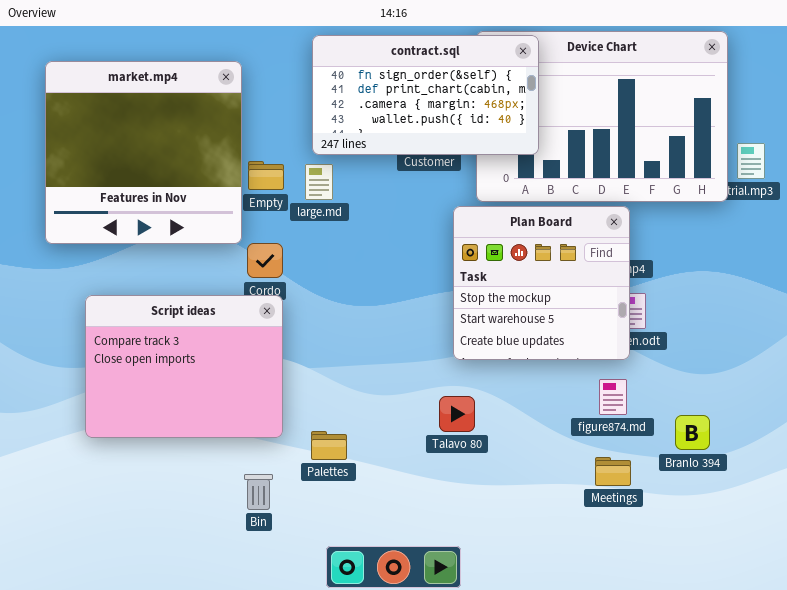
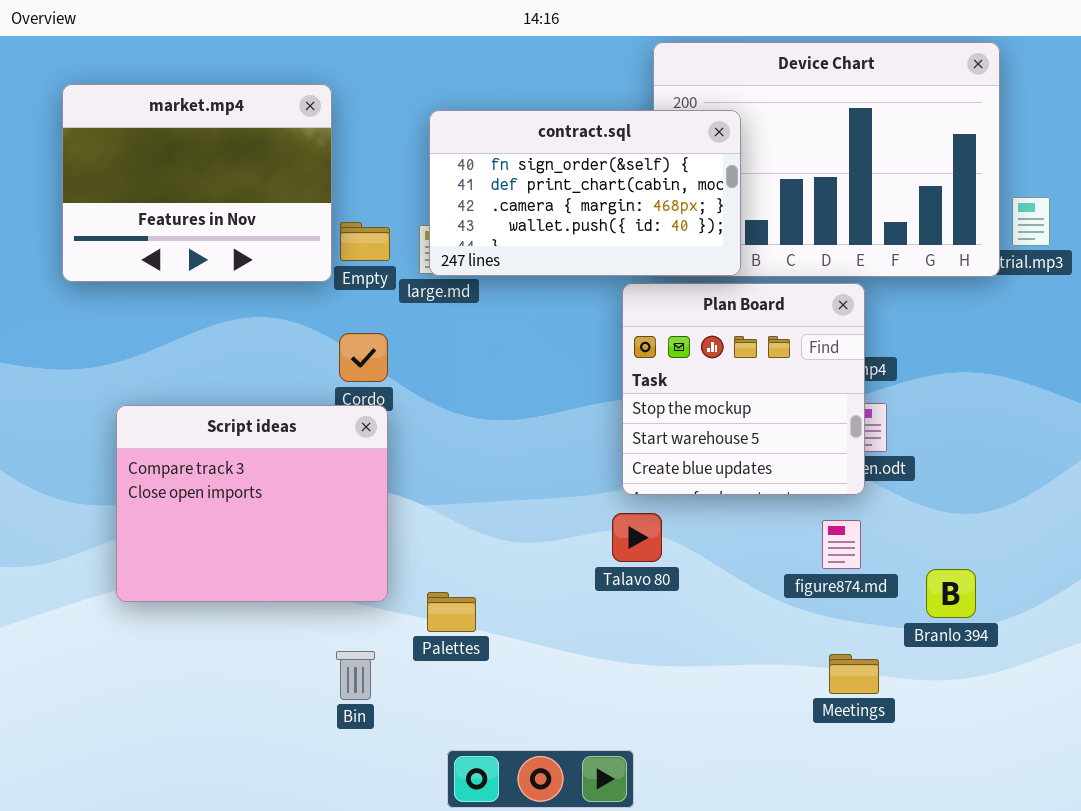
contract.sql: [312,35,539,155] -> [429,110,741,276], moved
market.mp4: [45,61,242,244] -> [62,84,332,282], resized
Talavo 80: [439,396,475,432] -> [612,513,662,562], moved
Meetings: [595,457,631,486] -> [829,654,879,694], moved

